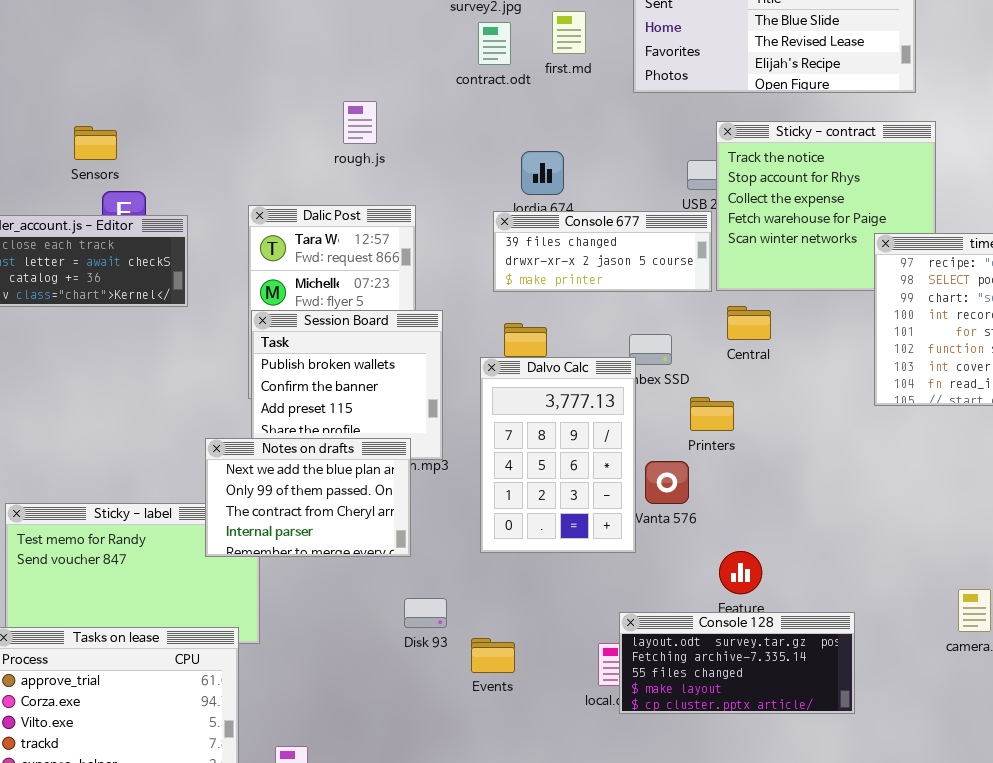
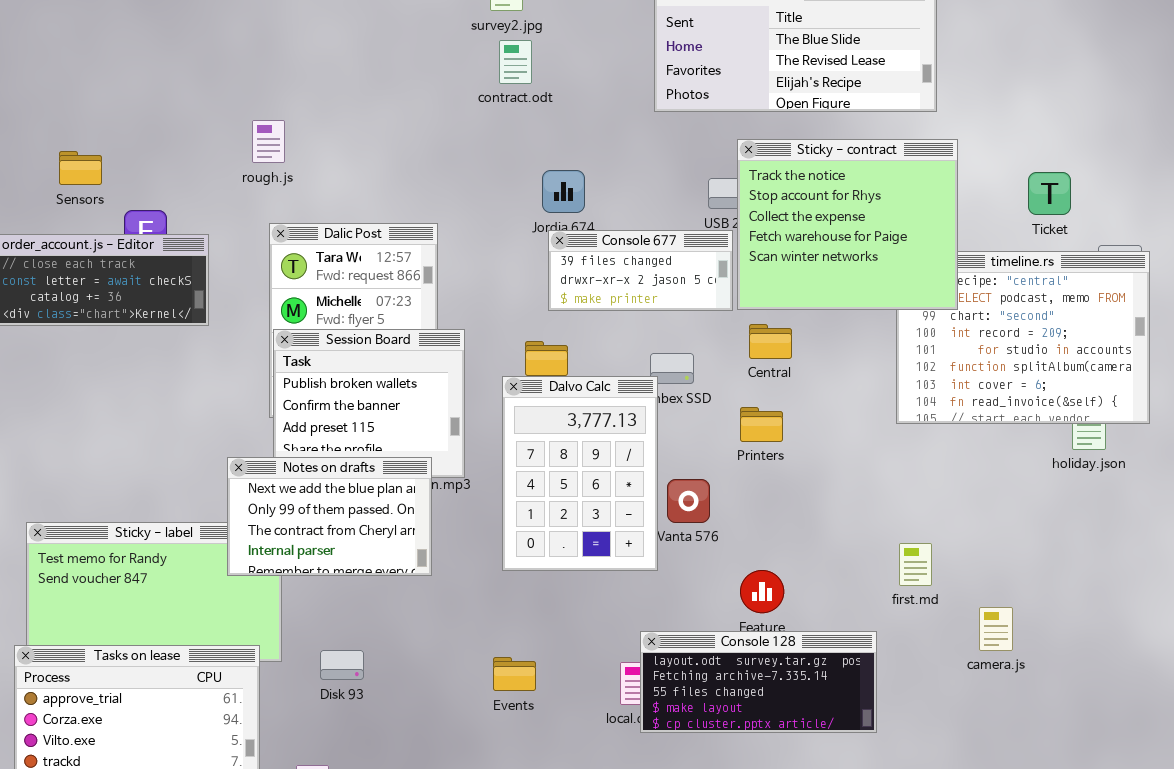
first.md: [552,11,586,54] -> [899,543,932,586], moved
rough.js: [343,101,377,144] -> [252,120,285,163], moved
Sticky - contract: [716,121,936,291] -> [737,139,958,310], raised
Sensors: [74,126,117,160] -> [59,151,102,185], moved
Console 677: [493,211,712,292] -> [548,230,733,311], resized
Printers: [690,397,734,431] -> [740,407,783,442], moved
Disk 93: [404,598,447,628] -> [320,650,364,680], moved

